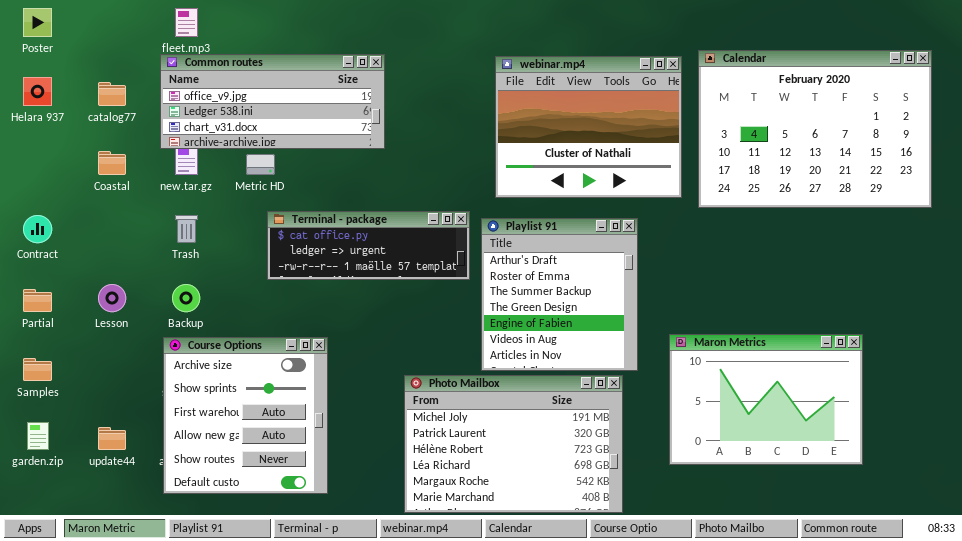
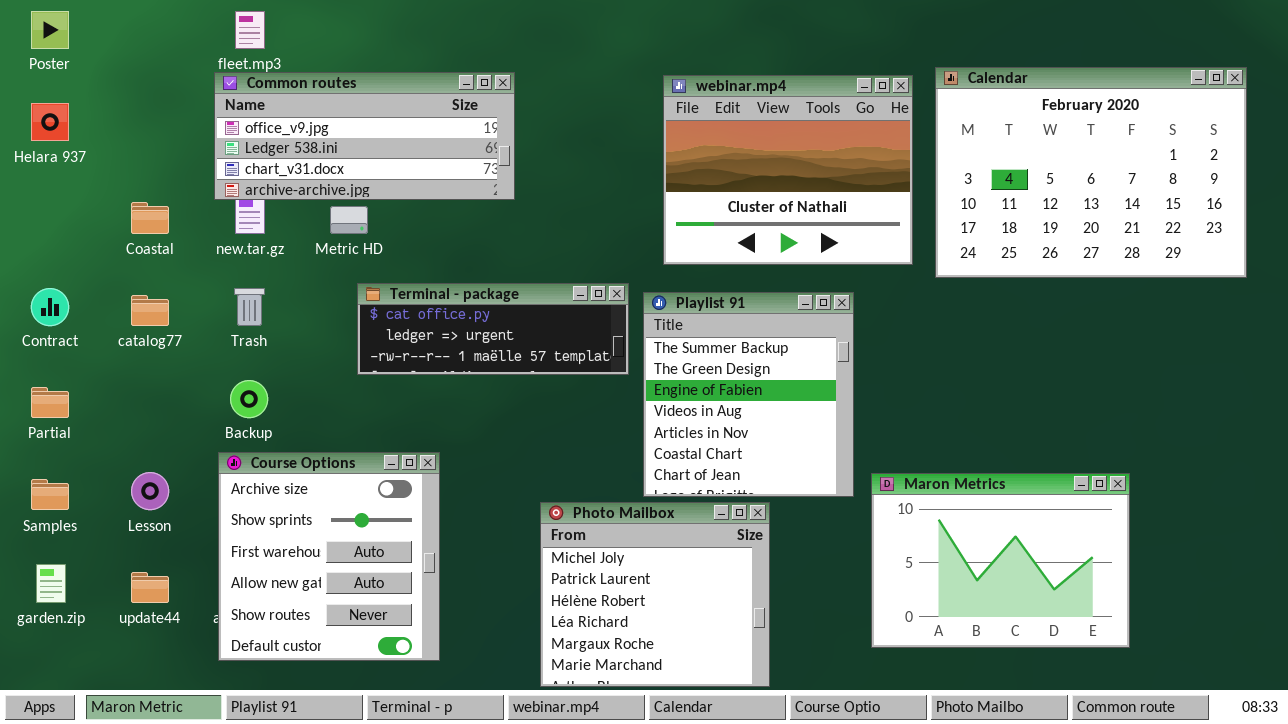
catalog77: [98,82,126,106] -> [131,295,169,326], moved
Playlist 91: [481,218,638,371] -> [643,292,854,497], scrolled down 2 rows
Lesson: [98,284,126,312] -> [131,472,169,510], moved
Maron Metrics: [669,334,863,465] -> [871,473,1130,648], moved
Photo Mailbox: [404,375,623,513] -> [540,502,770,687], resized

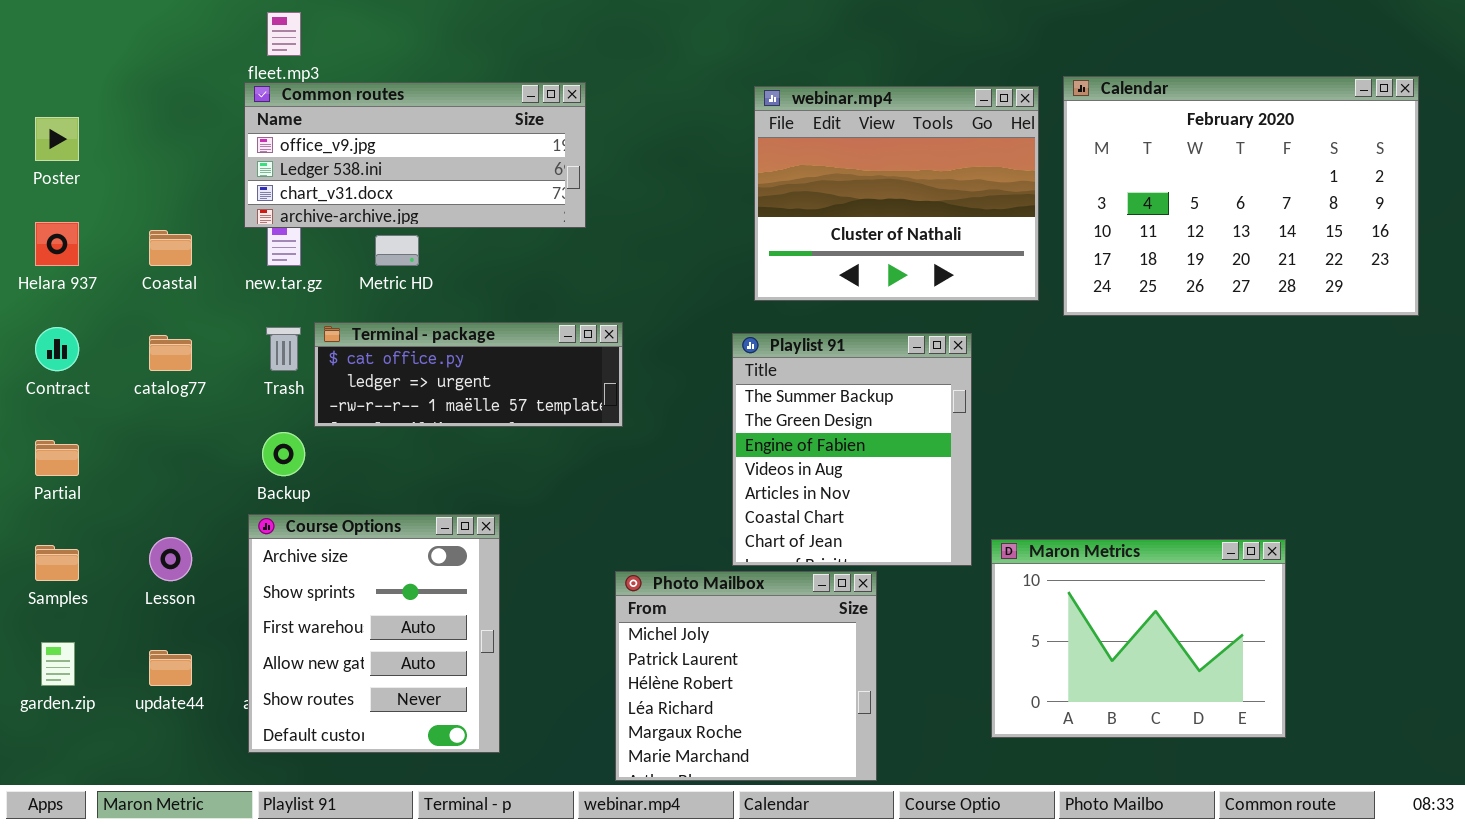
Poster: [31,11,69,49] -> [35,117,79,161], moved
Helara 937: [31,103,69,141] -> [35,222,79,266], moved
Terminal - package: [357,283,629,375] -> [314,322,623,427], moved

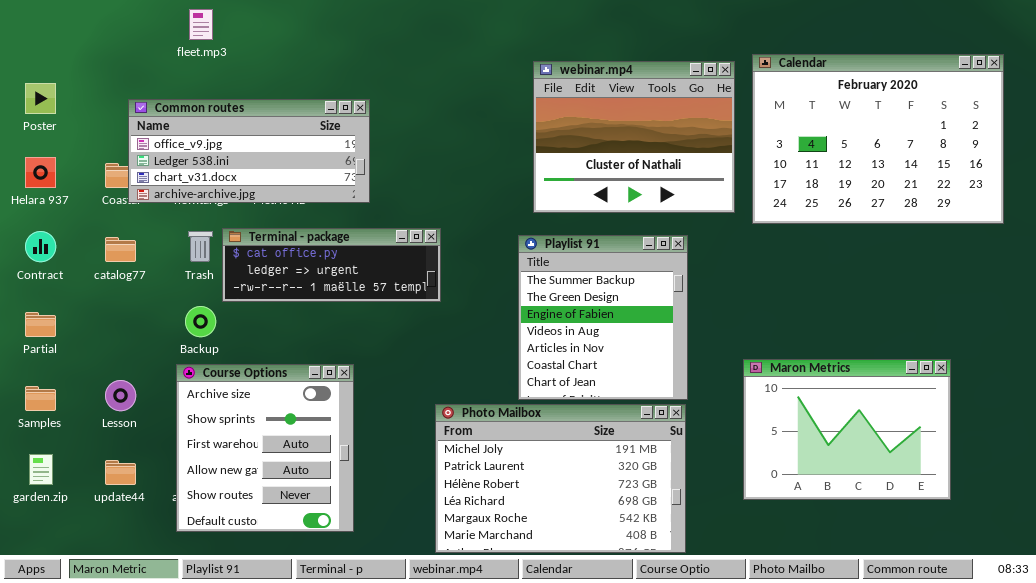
Common routes: [244,82,586,228] -> [128,99,370,203], moved
Maron Metrics: [991,539,1286,738] -> [743,359,951,500], moved
Photo Mailbox: [615,571,877,781] -> [435,404,686,553], resized

